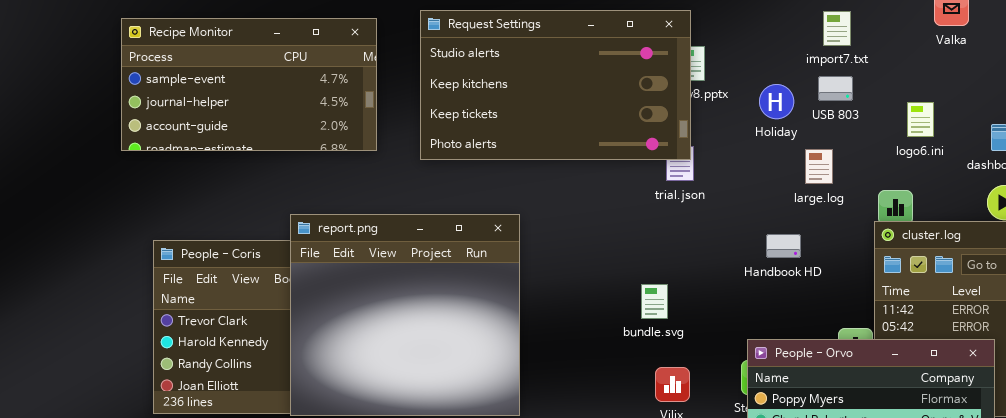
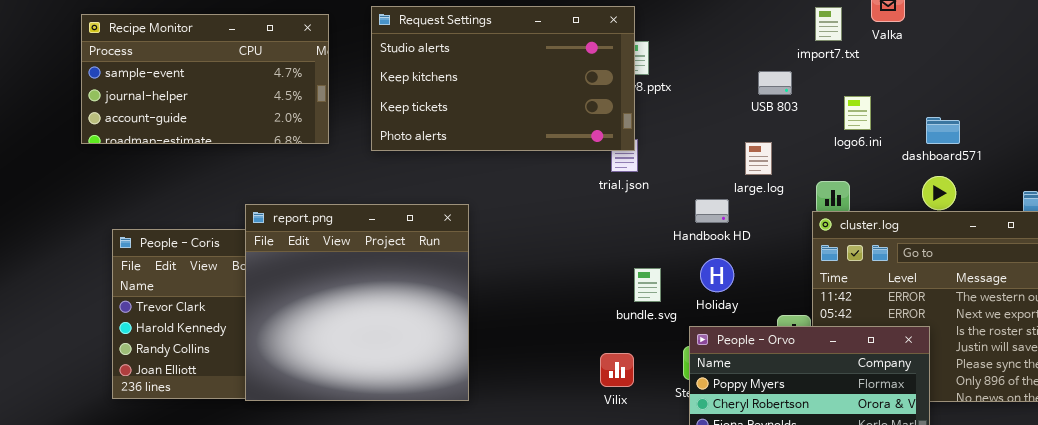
import7.txt: [823,11,851,46] -> [815,7,842,41], moved
Holiday: [759,84,794,119] -> [700,258,734,292], moved
Handbook HD: [766,234,801,258] -> [695,199,729,223], moved
bundle.svg: [641,284,668,319] -> [634,268,661,302], moved

